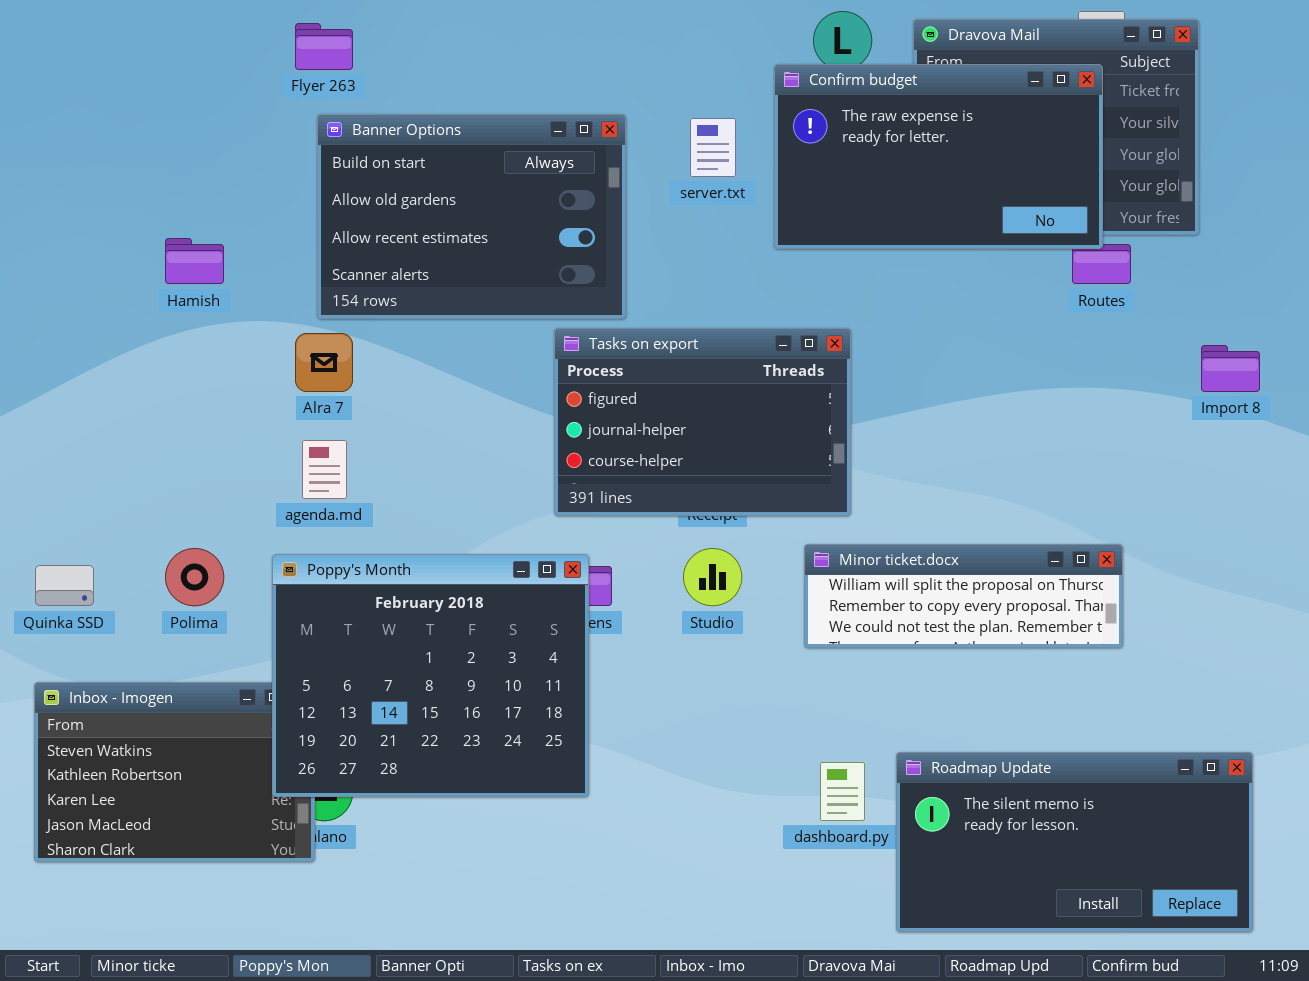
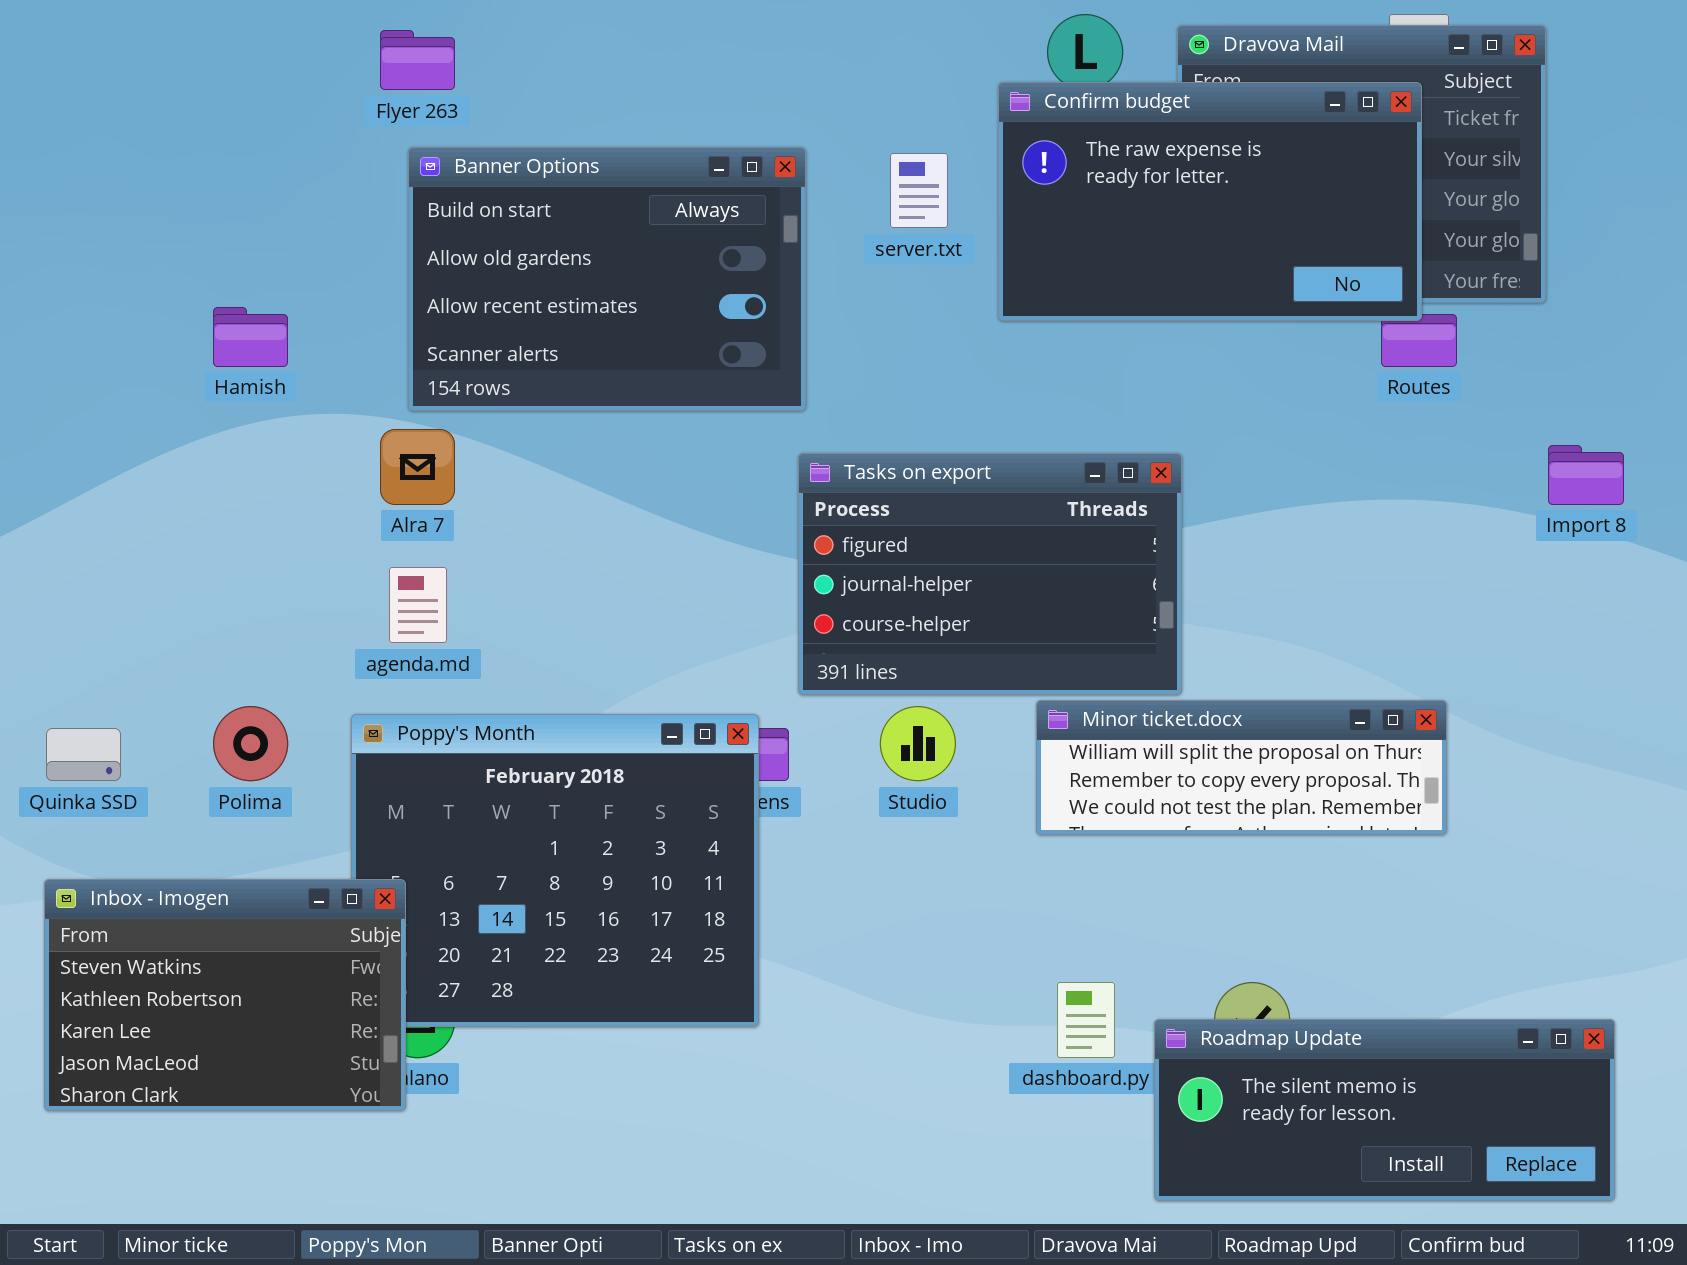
Tasks on export: [554,328,851,516] -> [798,453,1182,695], moved
Inbox - Imogen: [34,682,315,862] -> [44,879,406,1111], raised
Roadmap Update: [896,752,1253,932] -> [1154,1019,1615,1201], resized

